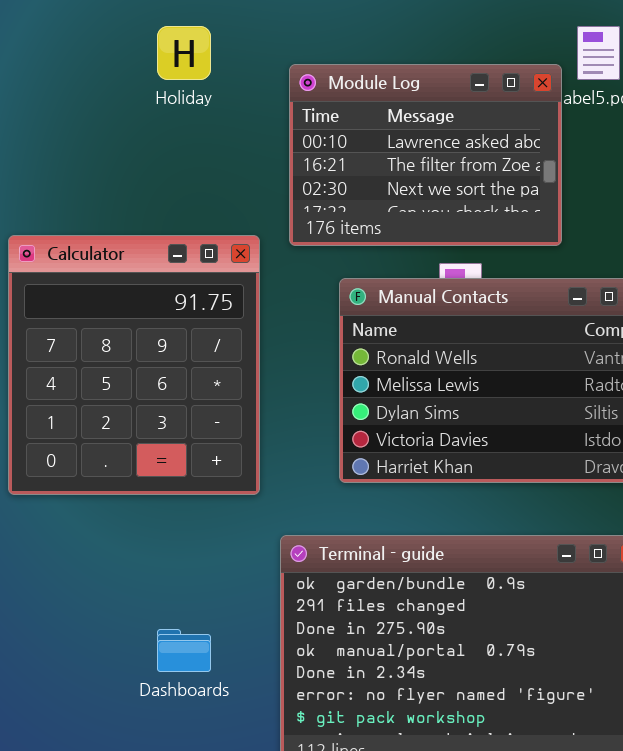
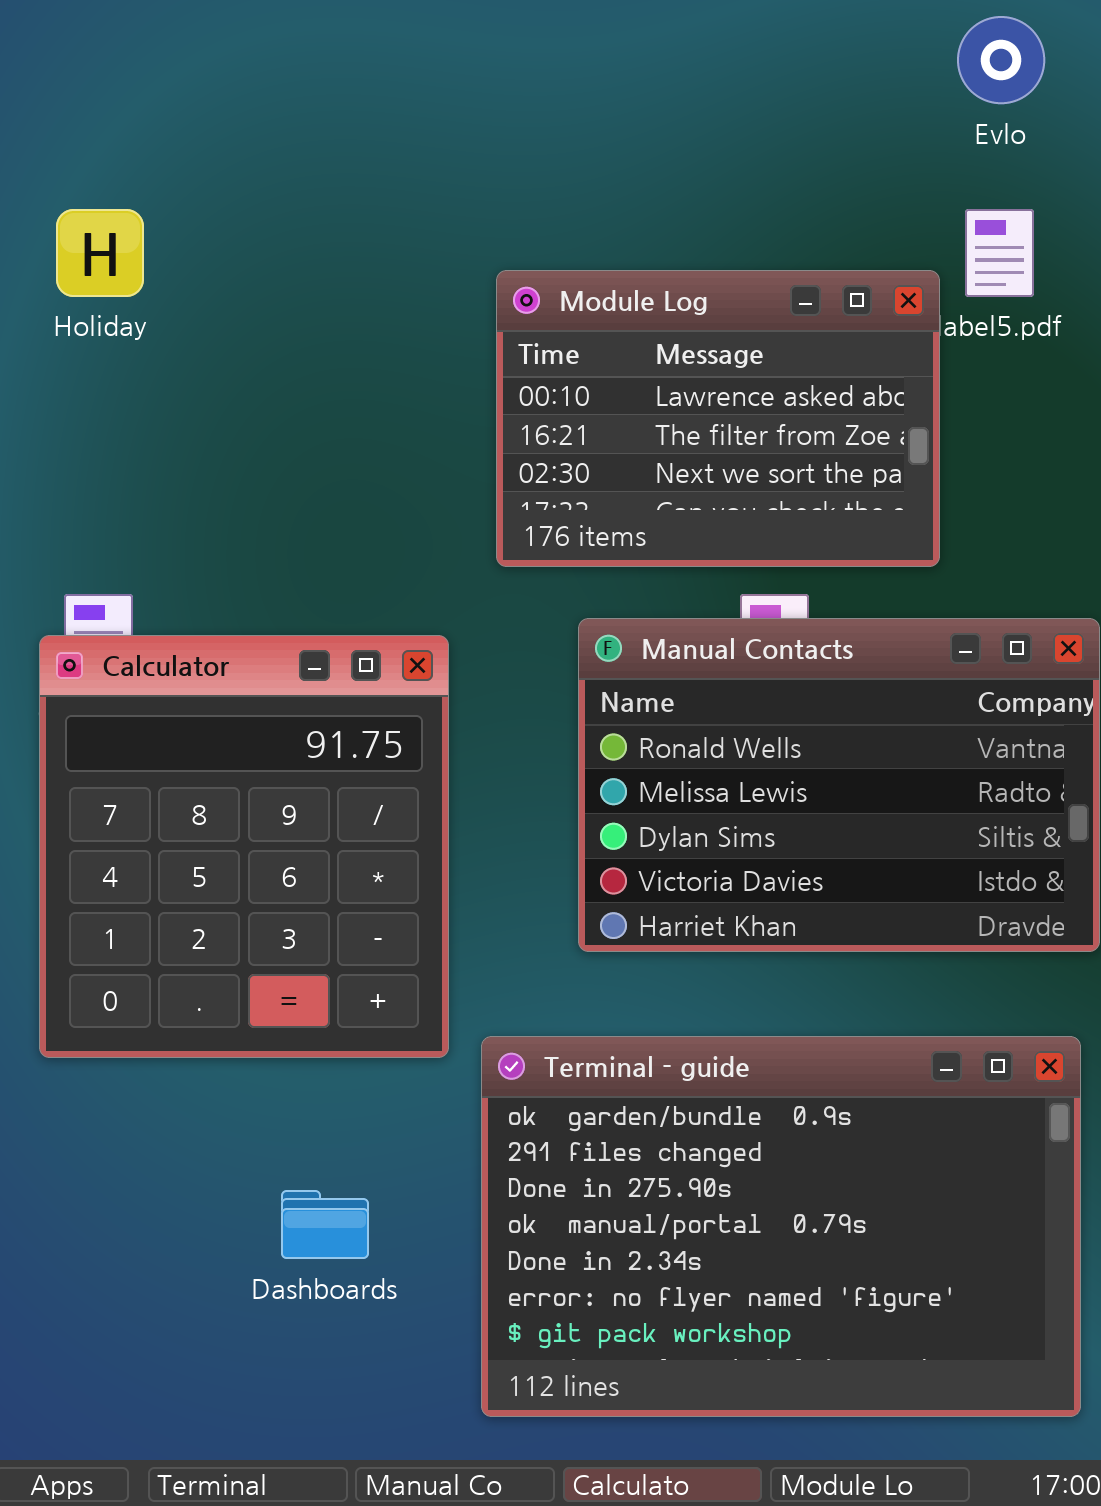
Holiday: [157,26,211,80] -> [56,209,144,297], moved
Calculator: [8,235,260,495] -> [39,635,449,1058], moved

